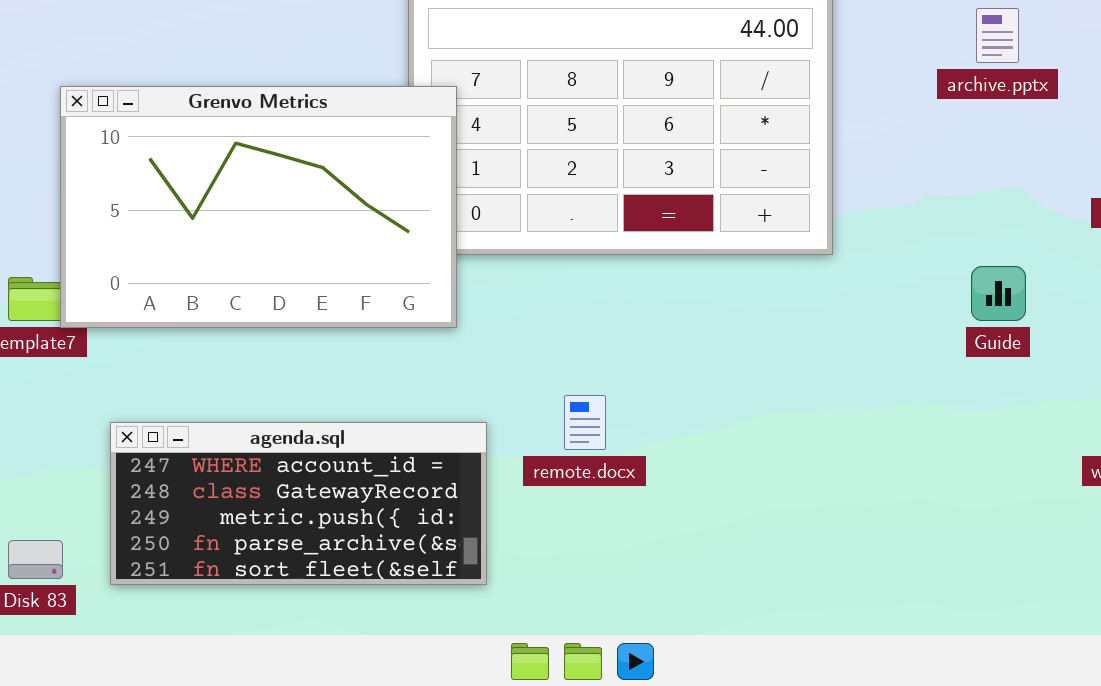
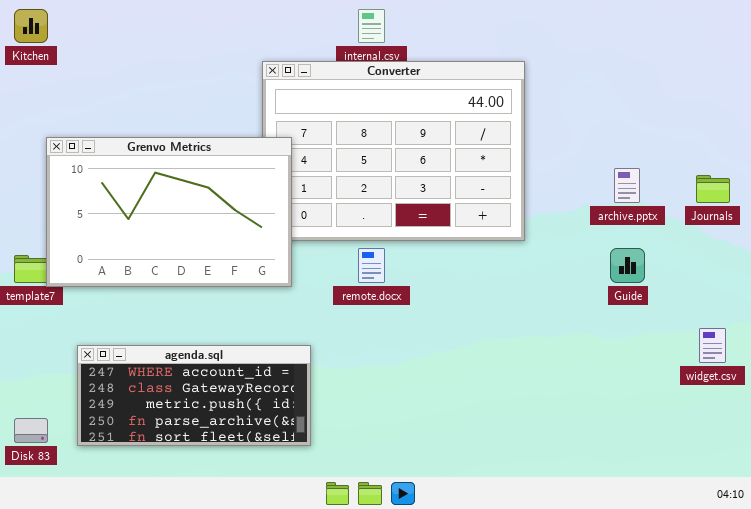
archive.pptx: [976,8,1019,63] -> [614,168,640,203], moved
remote.docx: [564,395,606,450] -> [358,248,385,283], moved

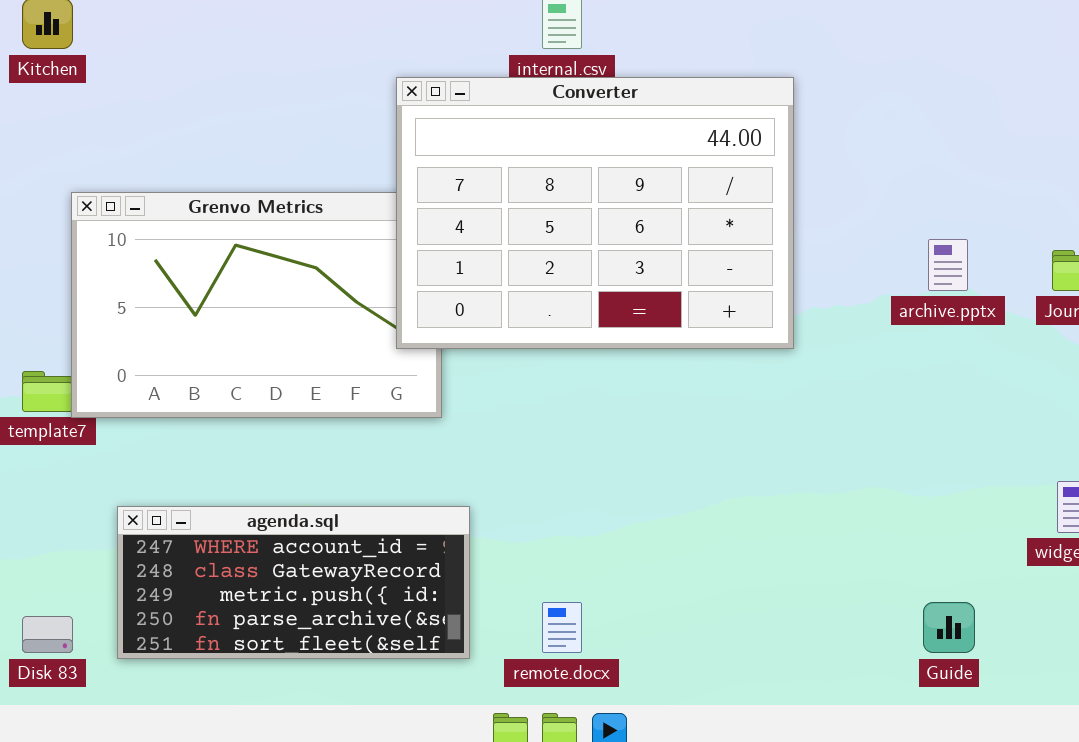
Converter: [262,61,525,241] -> [396,77,794,349], raised
remote.docx: [358,248,385,283] -> [542,602,582,653], moved
Guide: [610,248,645,283] -> [923,602,975,653], moved

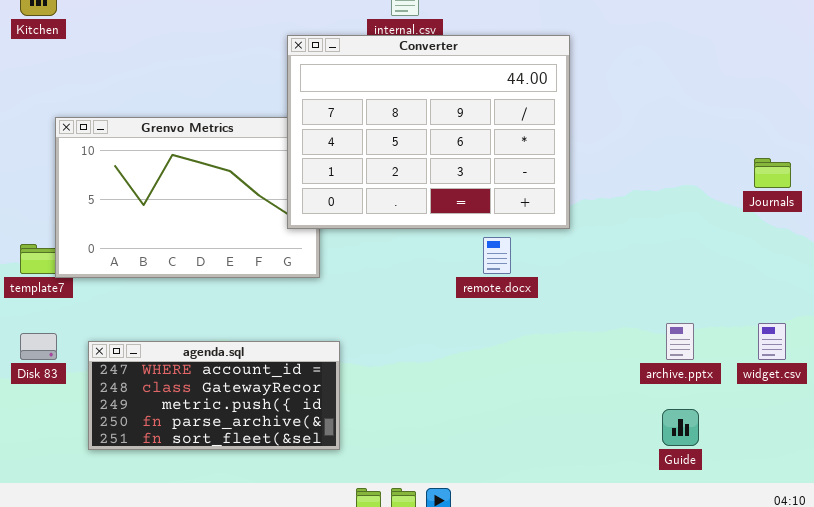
archive.pptx: [928,239,968,291] -> [666,323,694,360], moved
remote.docx: [542,602,582,653] -> [483,237,511,274], moved
Disk 83: [22,616,73,653] -> [20,333,57,360], moved

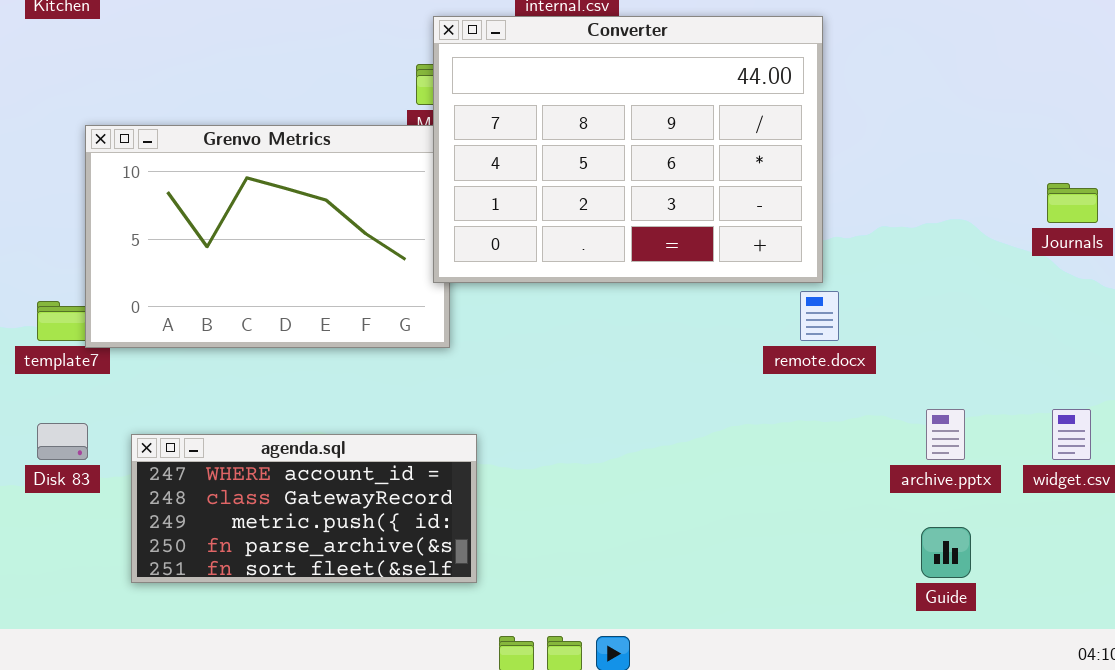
Converter: [287,35,570,229] -> [433,16,823,283], moved
remote.docx: [483,237,511,274] -> [800,291,839,341], moved

